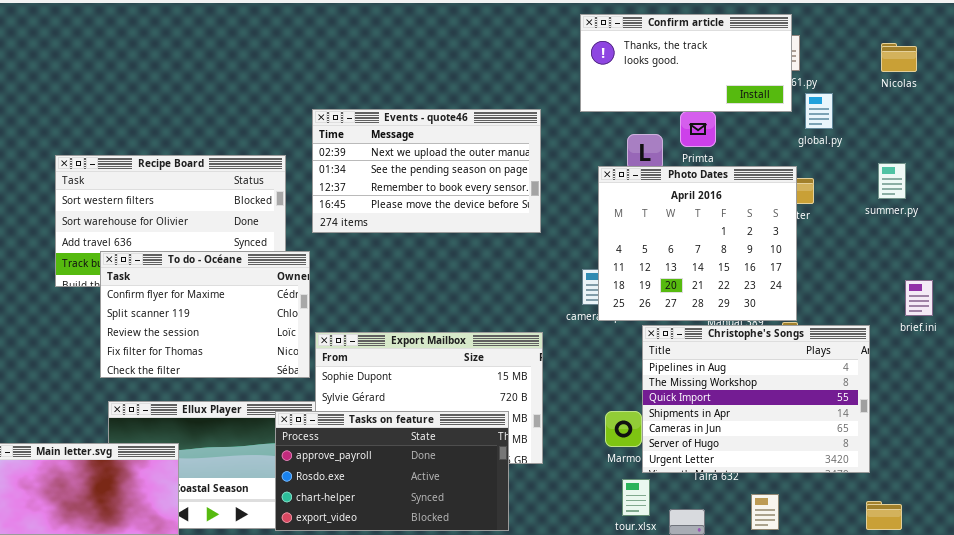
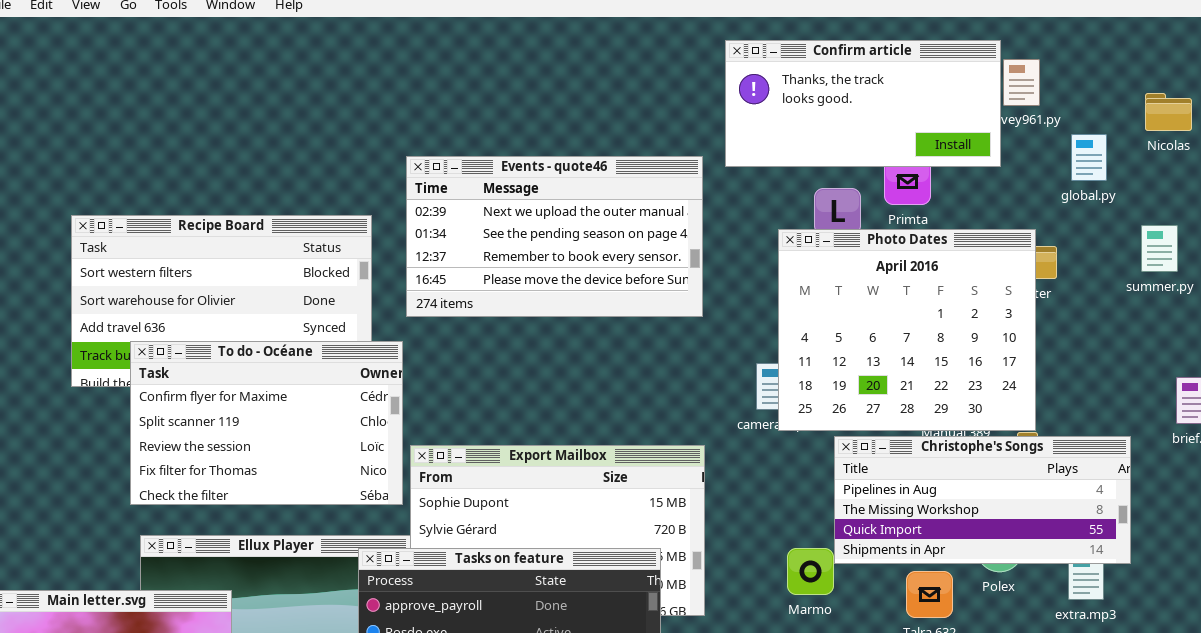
Confirm article: [580,14,792,112] -> [725,40,1001,167], moved
Nicolas: [881,43,917,72] -> [1145,93,1192,131], moved
global.py: [805,93,833,129] -> [1071,134,1107,181], moved
Christophe's Songs: [642,325,870,473] -> [834,436,1131,564], resized

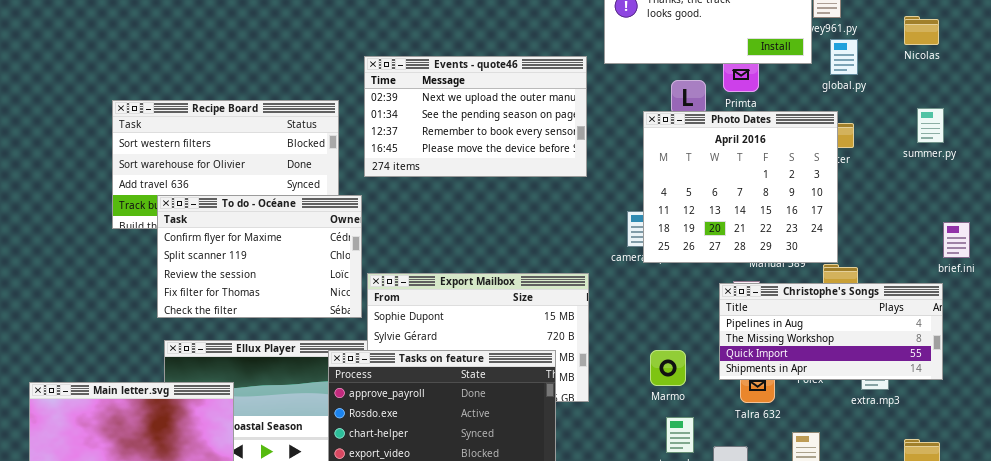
Nicolas: [1145,93,1192,131] -> [904,16,939,45], moved
global.py: [1071,134,1107,181] -> [830,39,858,75], moved
Christophe's Songs: [834,436,1131,564] -> [719,283,943,380], moved

